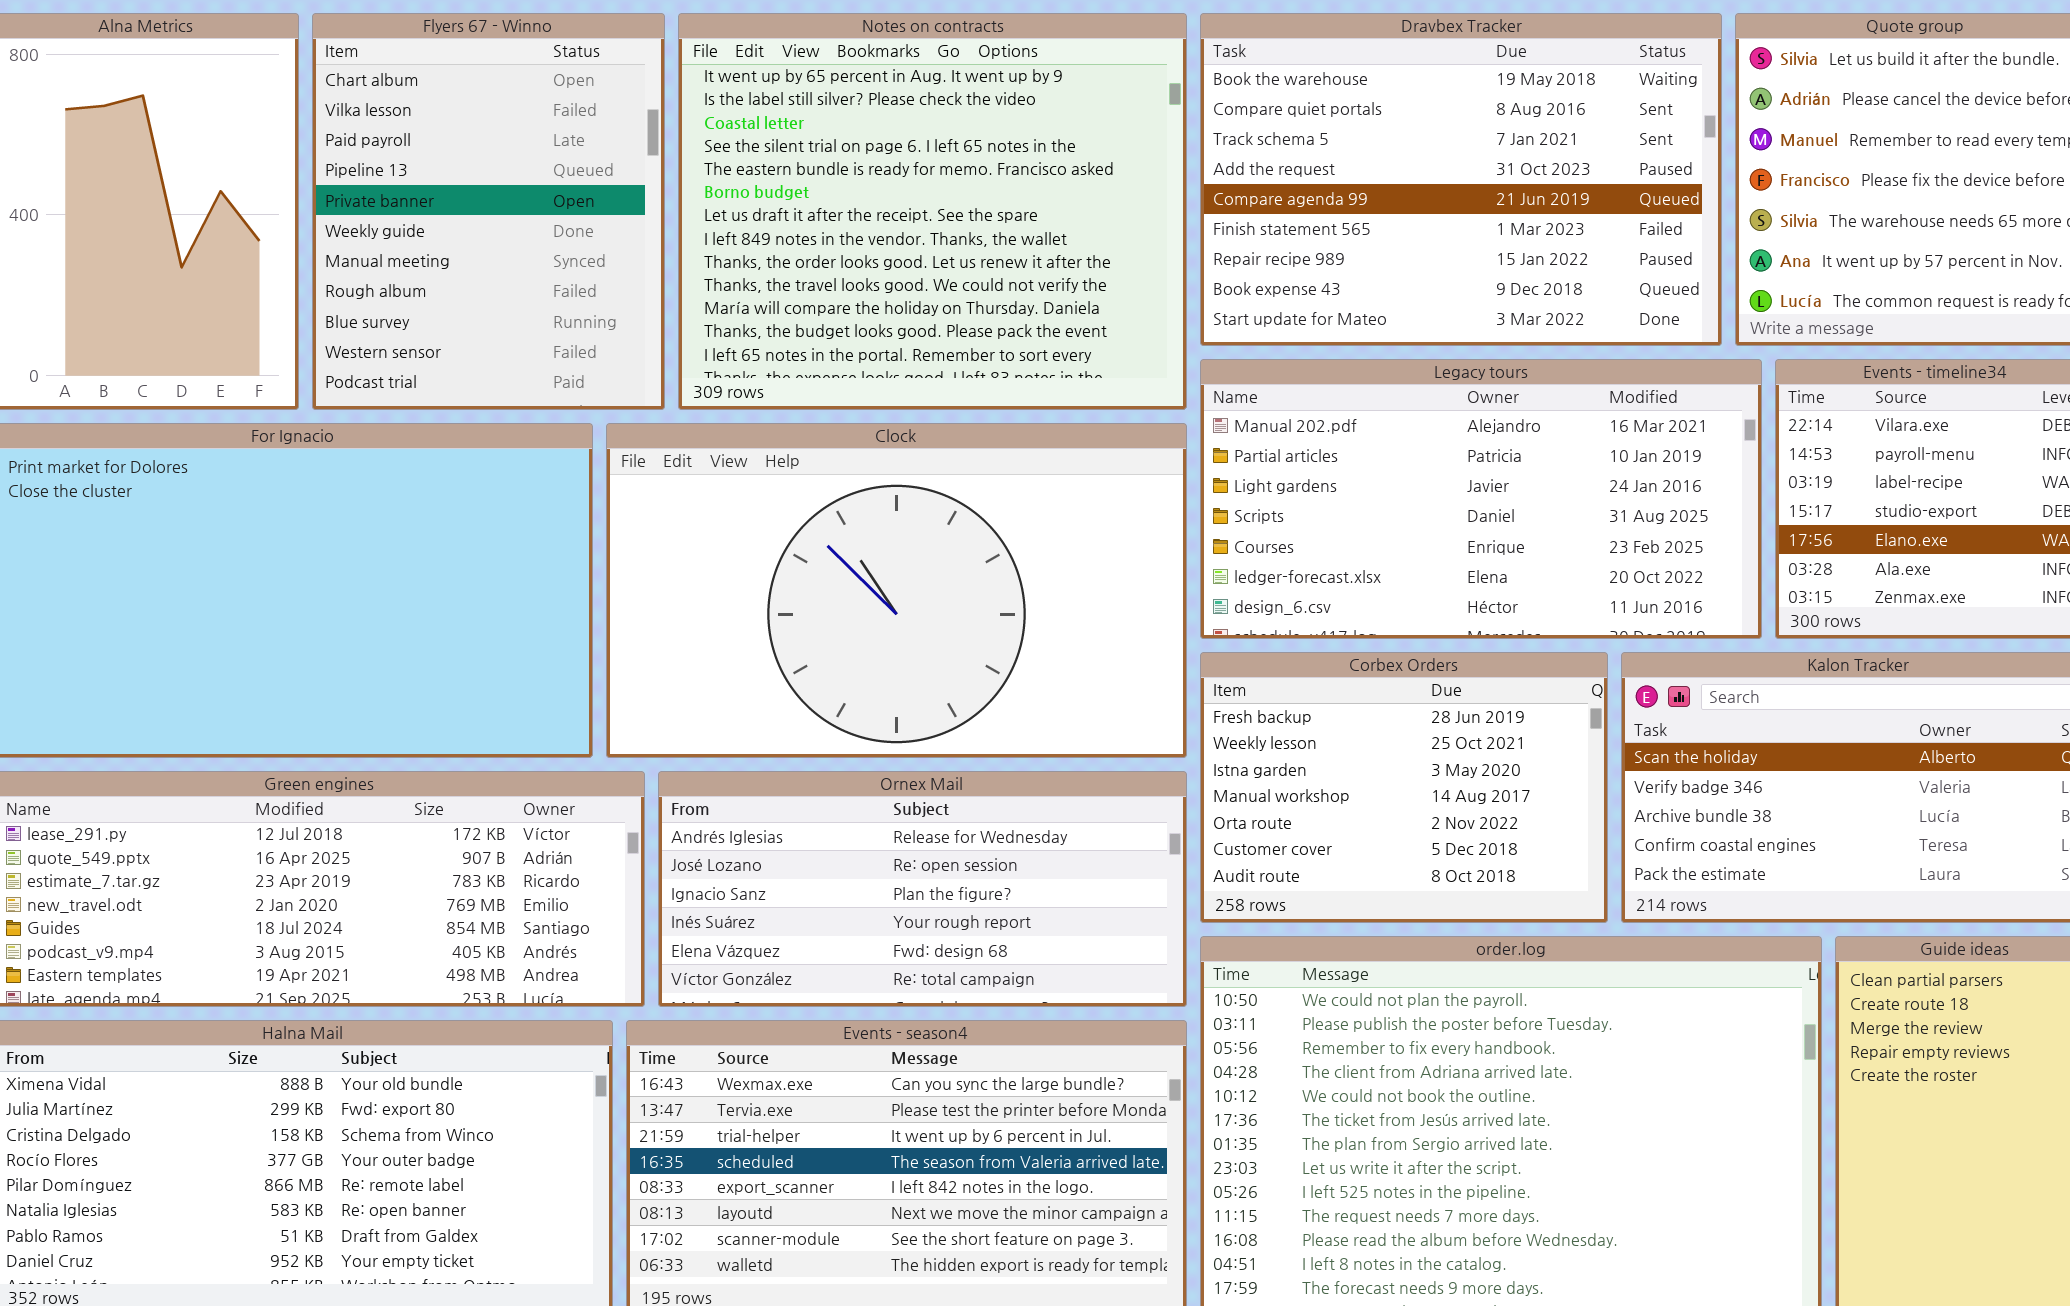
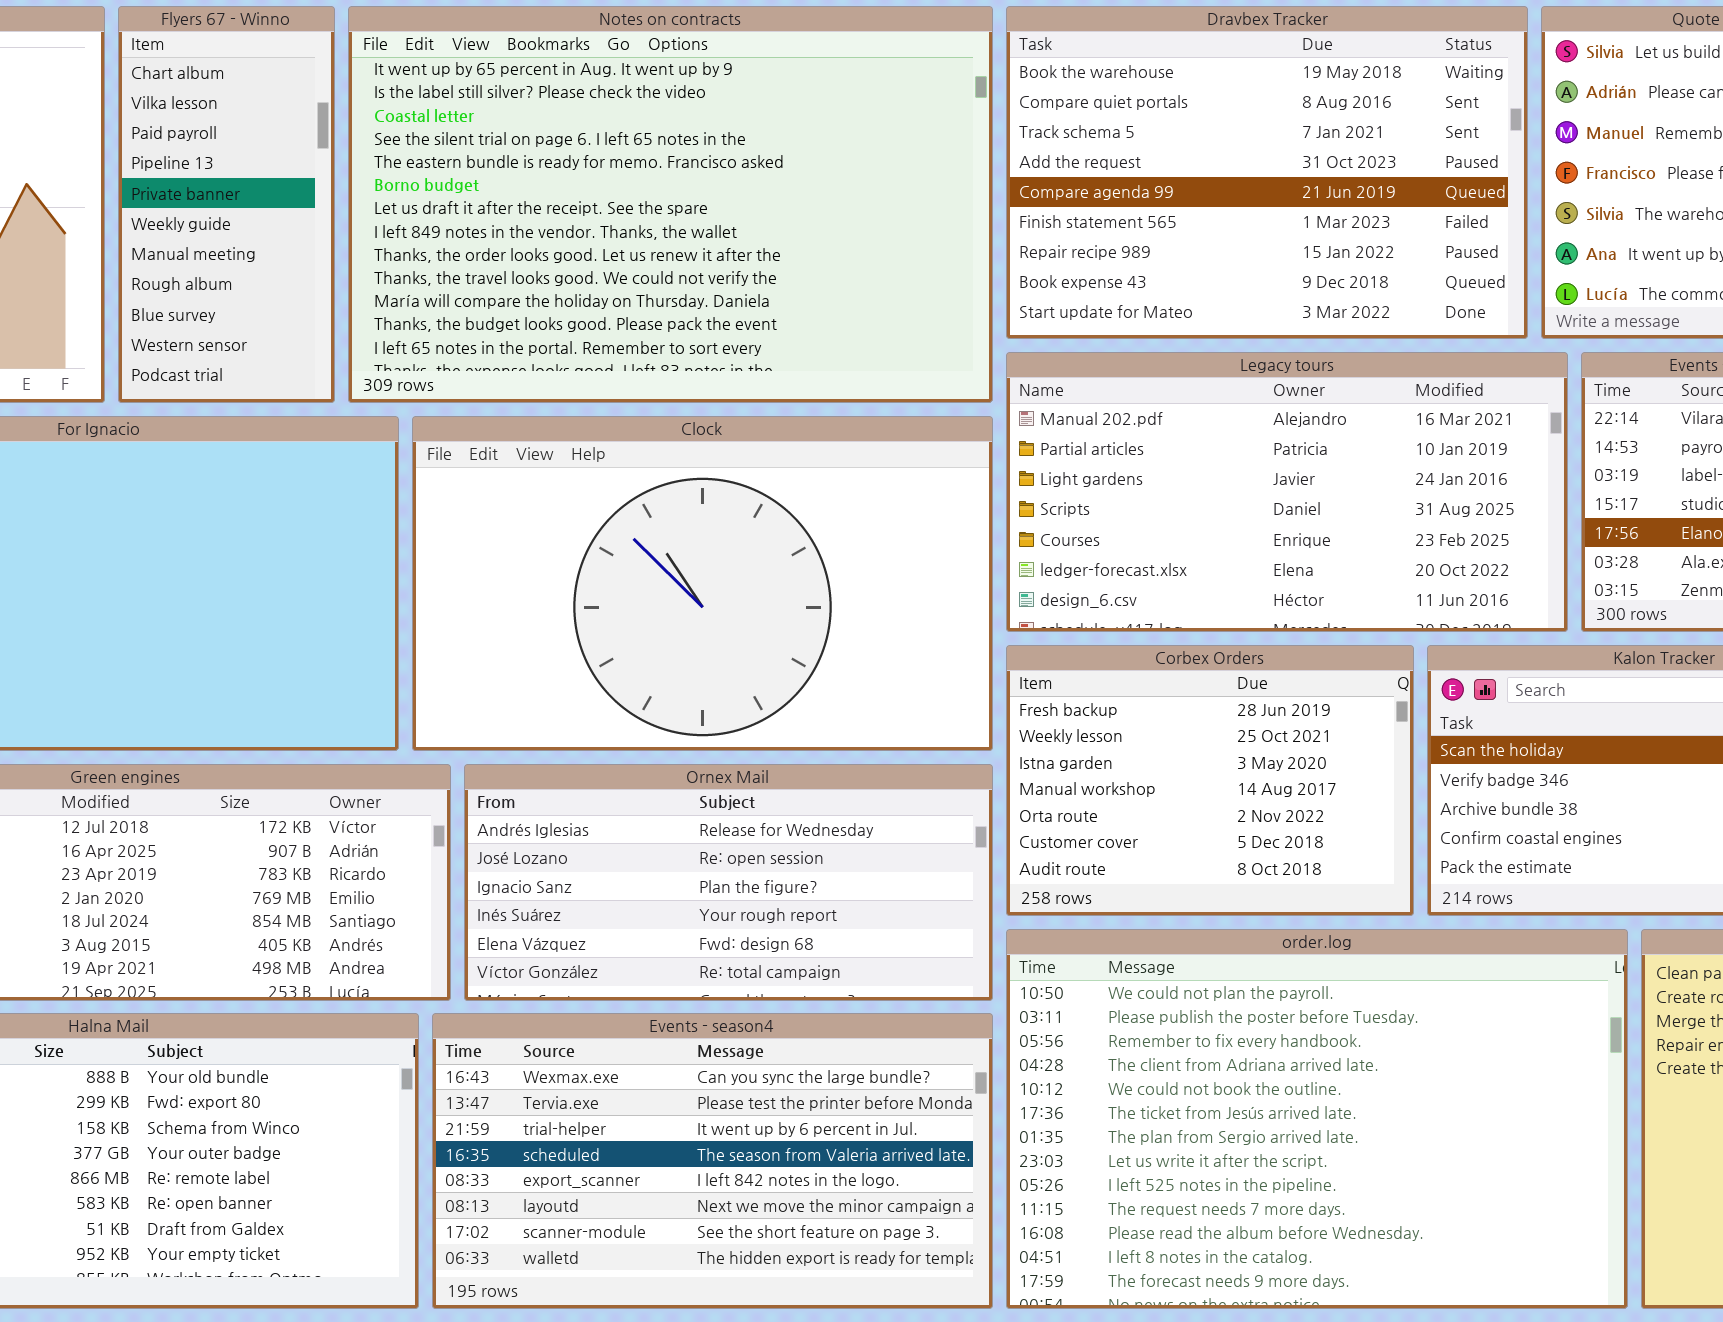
Flyers 67 - Winno: [312,13,665,410] -> [118,6,335,403], resized
Notes on contracts: [678,13,1187,410] -> [348,6,993,403], resized

